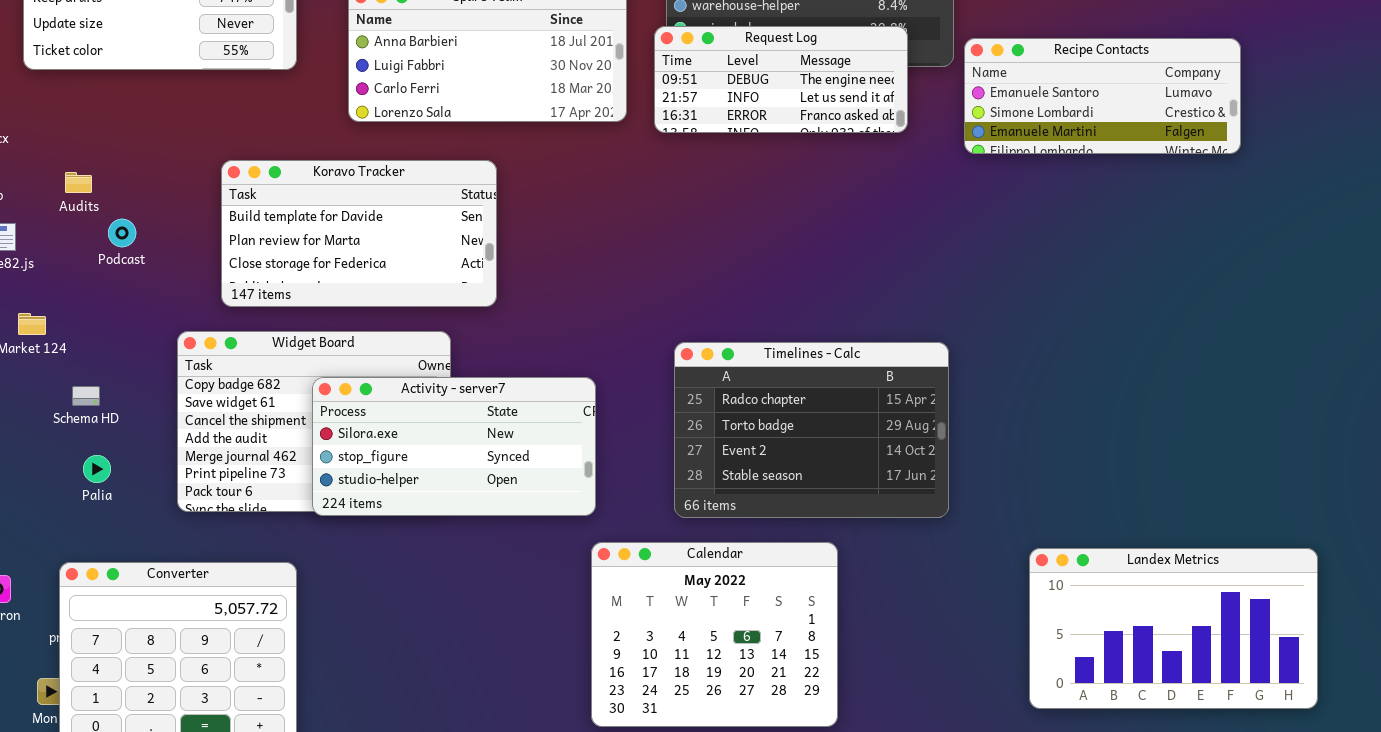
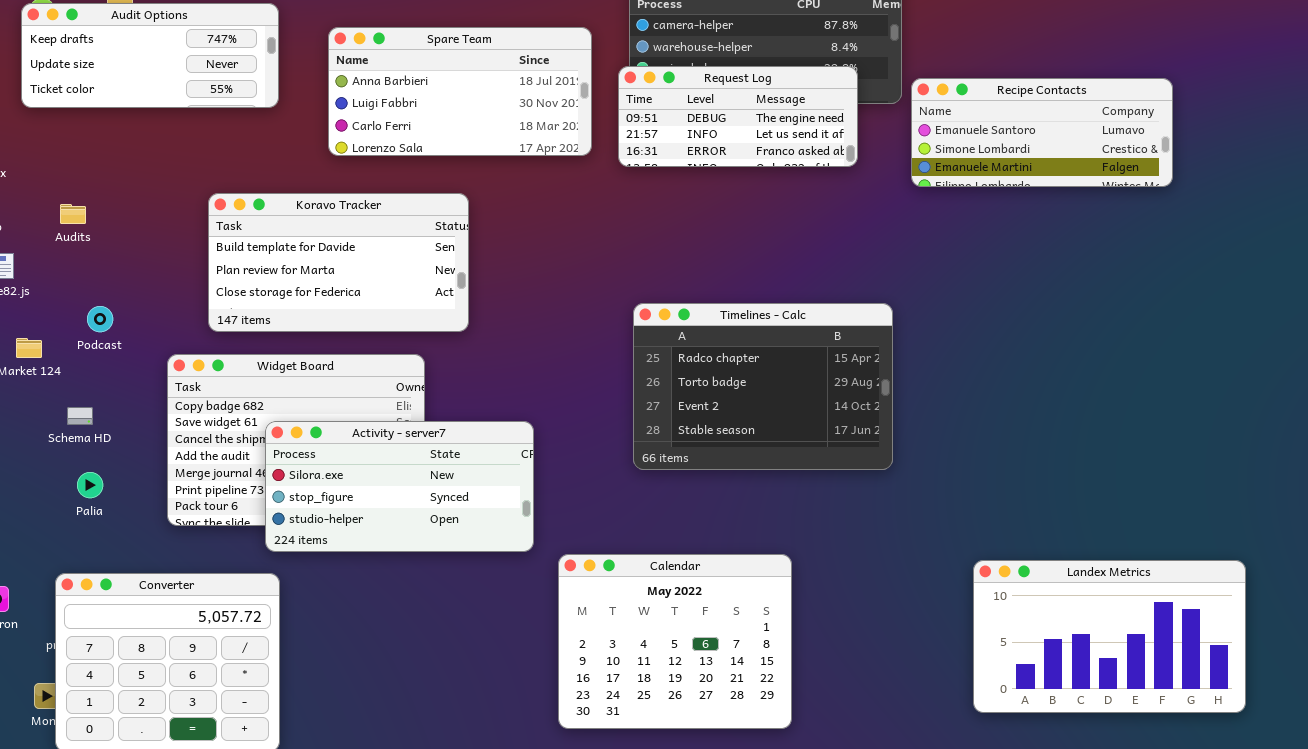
Podcast: [108,219,136,247] -> [87,306,113,332], moved
Timelines - Calc: [674,342,949,518] -> [633,303,893,470], moved
Activity - server7: [312,377,596,516] -> [265,421,534,552], moved

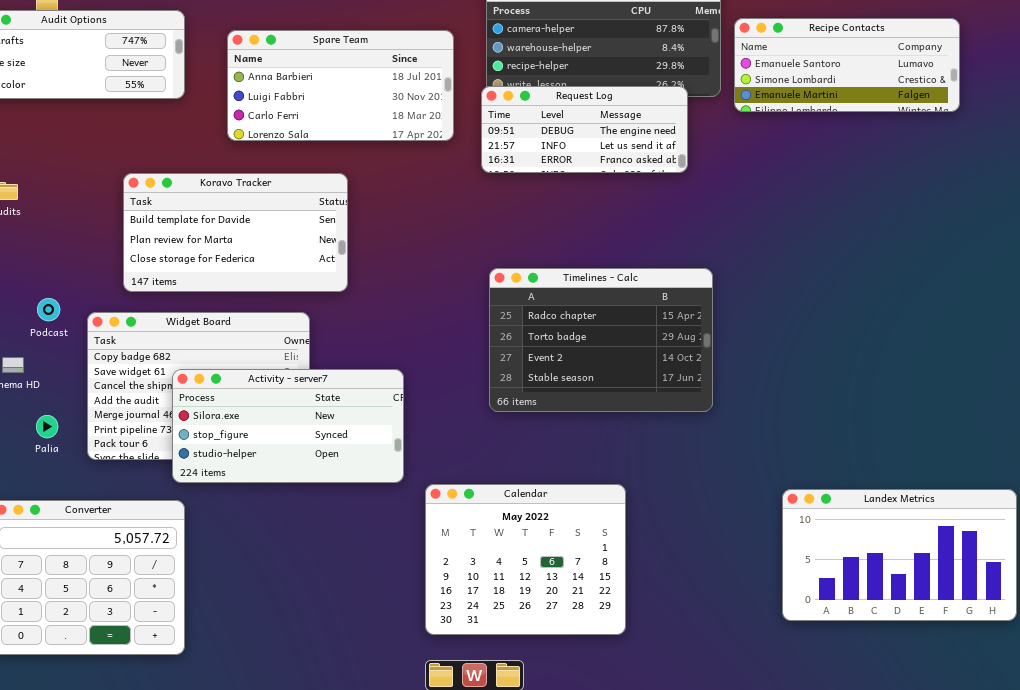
Request Log: [618,66,858,167] -> [481,86,688,173], moved
Recipe Contacts: [911,78,1173,187] -> [734,18,960,112], moved
Podcast: [87,306,113,332] -> [37,298,60,321], moved
Palia: [77,472,103,498] -> [36,415,58,438], moved

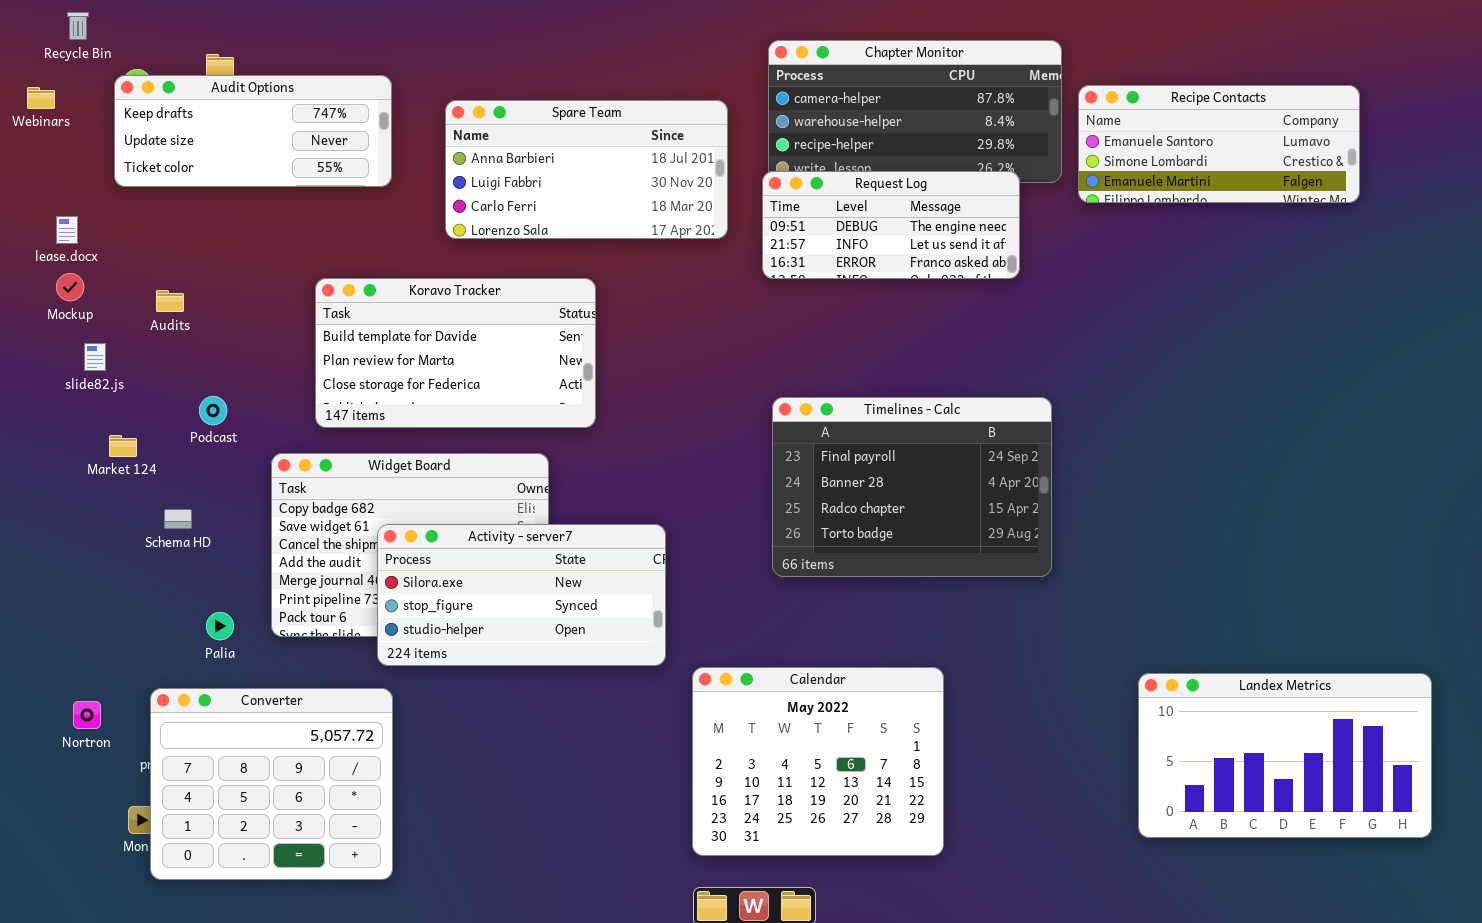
Timelines - Calc: [489,268,713,412] -> [772,397,1052,577], scrolled up 2 rows
Podcast: [37,298,60,321] -> [199,396,227,425], moved
Palia: [36,415,58,438] -> [206,612,234,640], moved

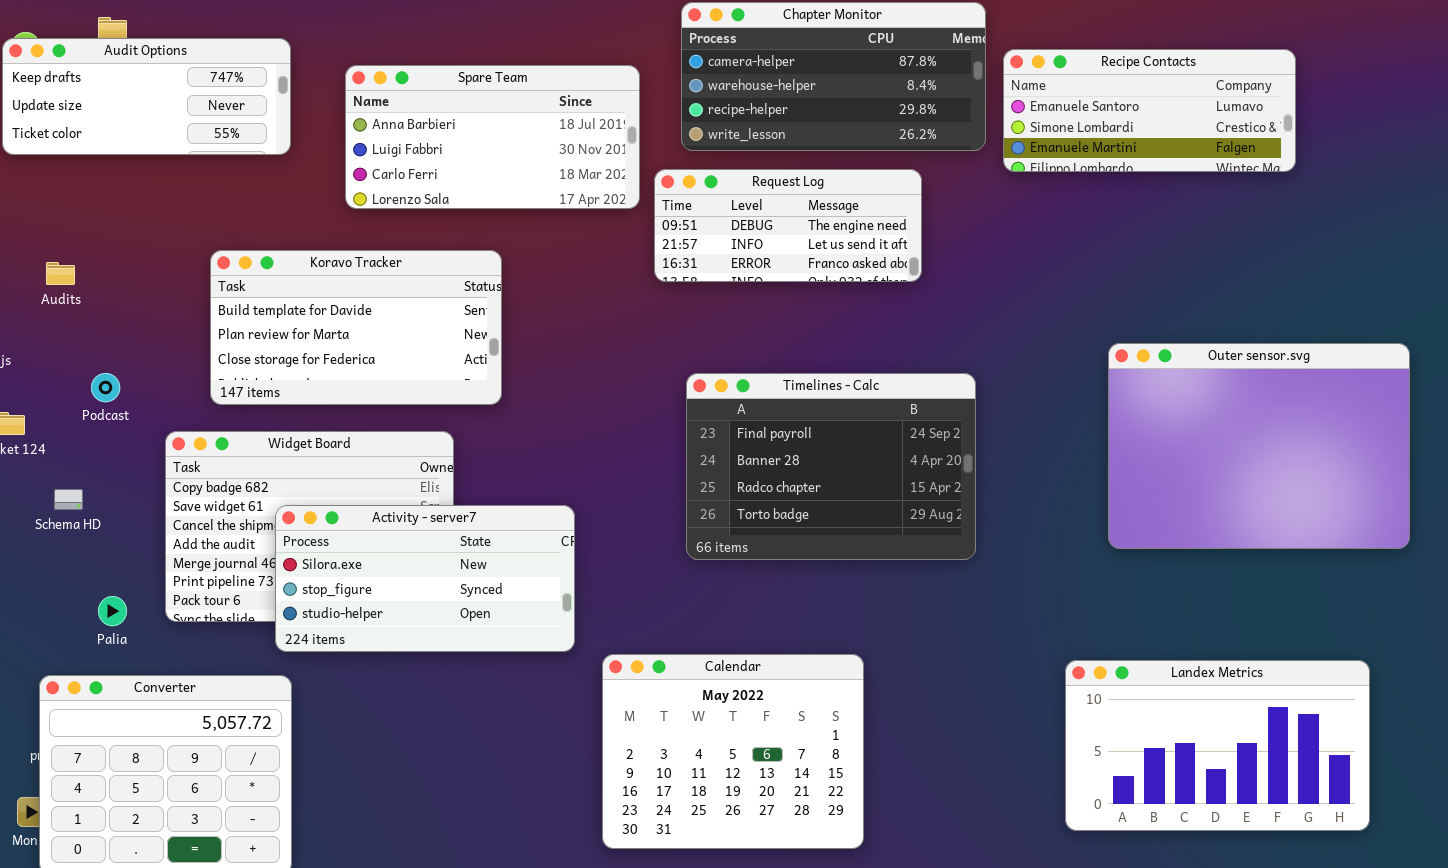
Request Log: [762,171,1020,279] -> [654,169,922,282], moved
Outer sensor.svg: none -> [1108,343,1410,549], opened

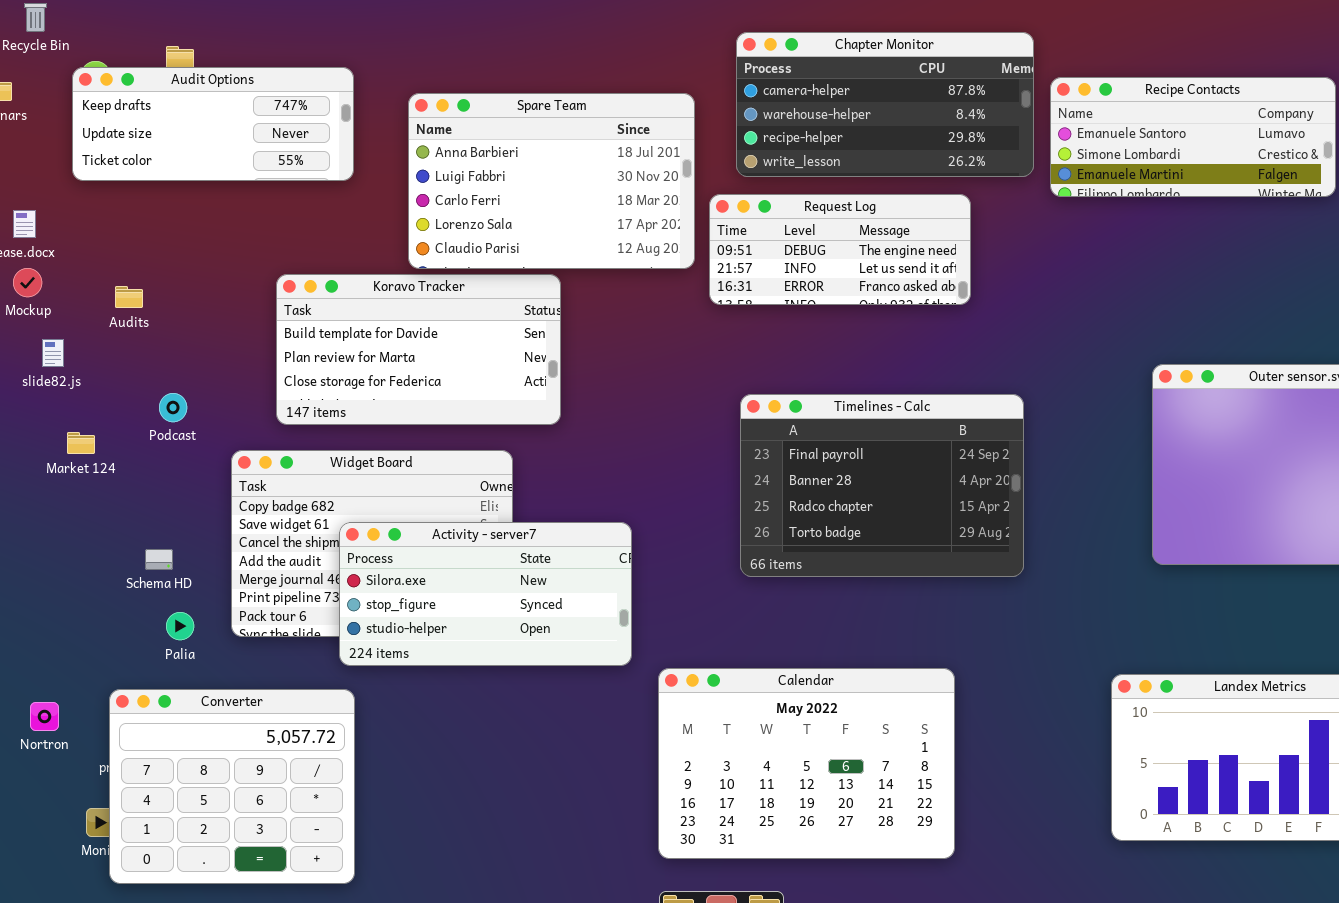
Spare Team: [345,65,640,209] -> [408,93,695,269], resized
Schema HD: [54,489,83,510] -> [145,549,173,570], moved
Calendar: [602,654,864,849] -> [658,668,955,859], resized

